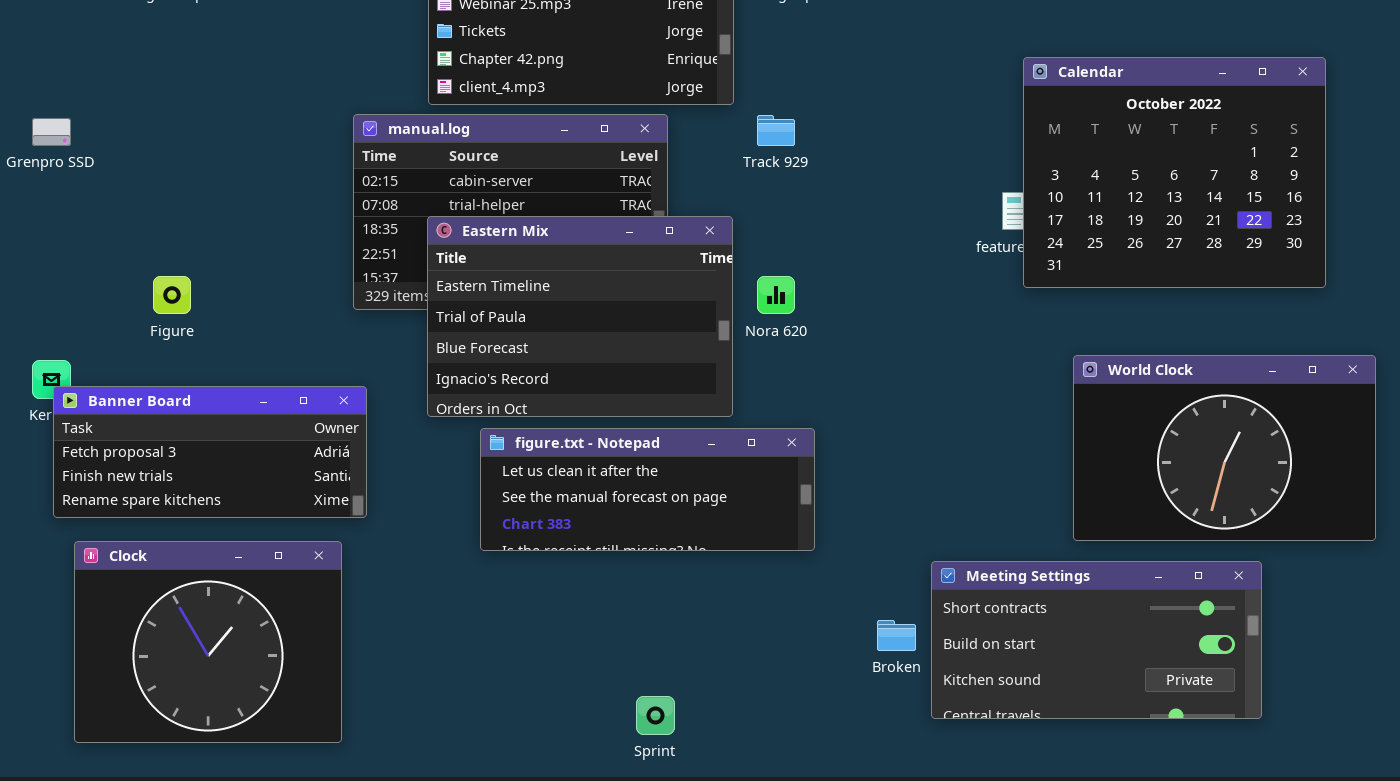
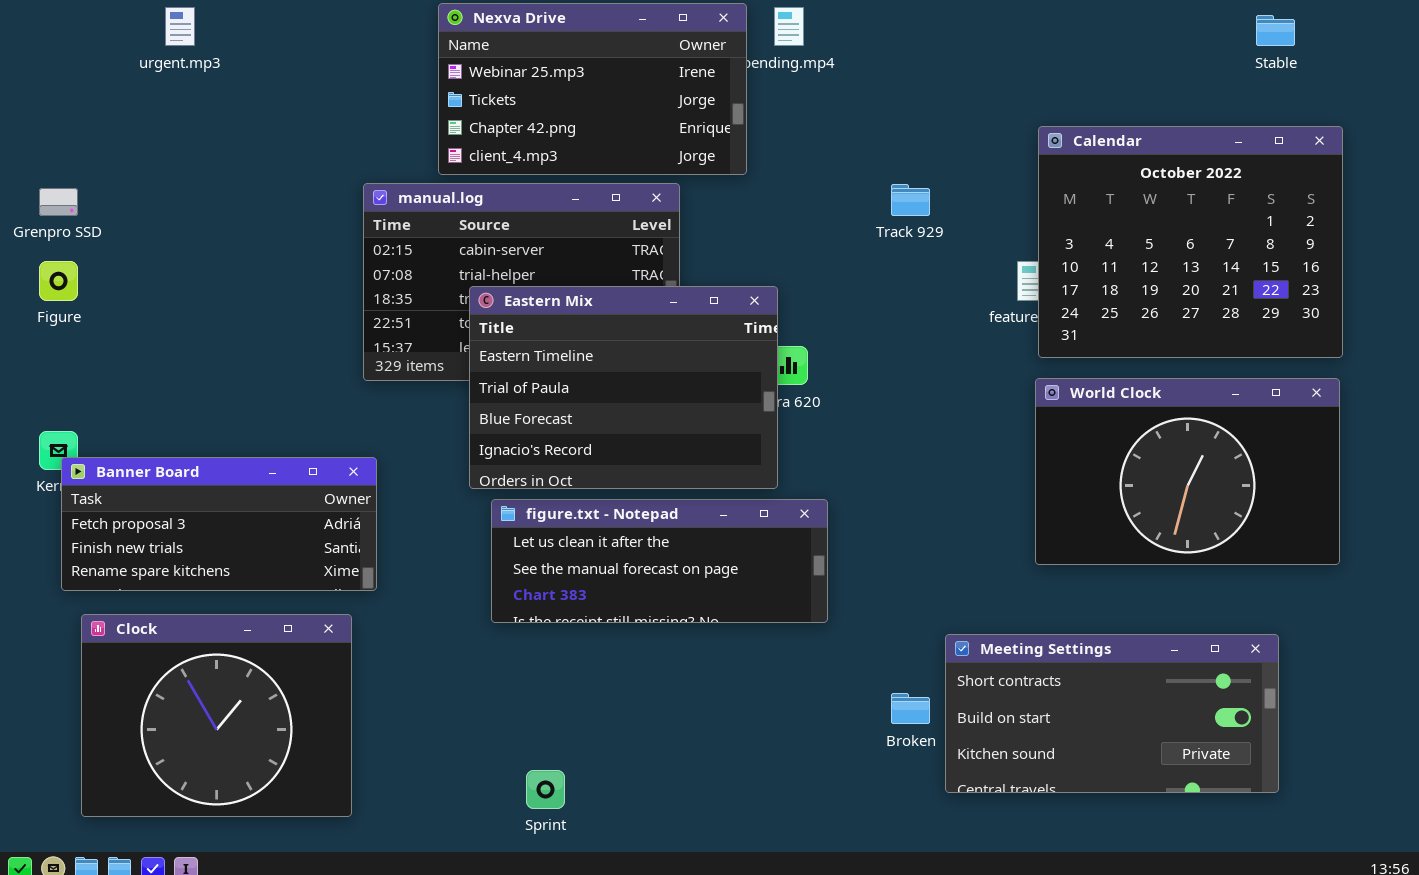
Track 929: [757,115,795,146] -> [891,184,930,216], moved
Eastern Mix: [427,216,733,417] -> [469,286,778,489], moved
Figure: [153,276,191,314] -> [39,261,78,301], moved
World Clock: [1073,355,1376,541] -> [1035,378,1340,565], moved
Sprint: [636,696,675,735] -> [526,770,565,809], moved

